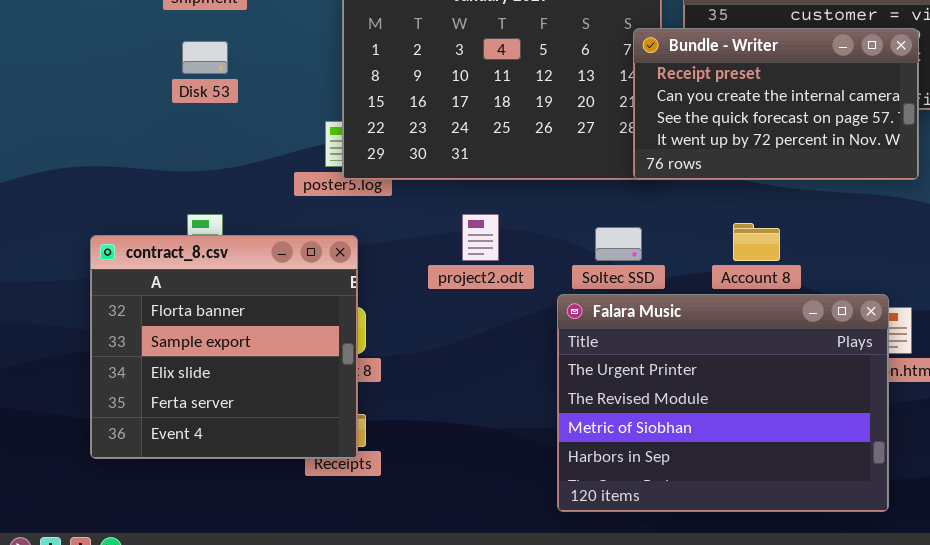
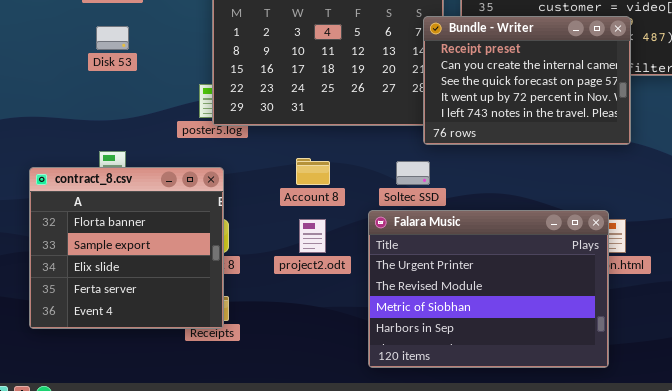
Bundle - Writer: [633,28,919,180] -> [423,16,631,145], resized
project2.odt: [462,214,499,261] -> [299,219,326,253], moved
Account 8: [733,223,780,261] -> [296,158,330,185], moved

